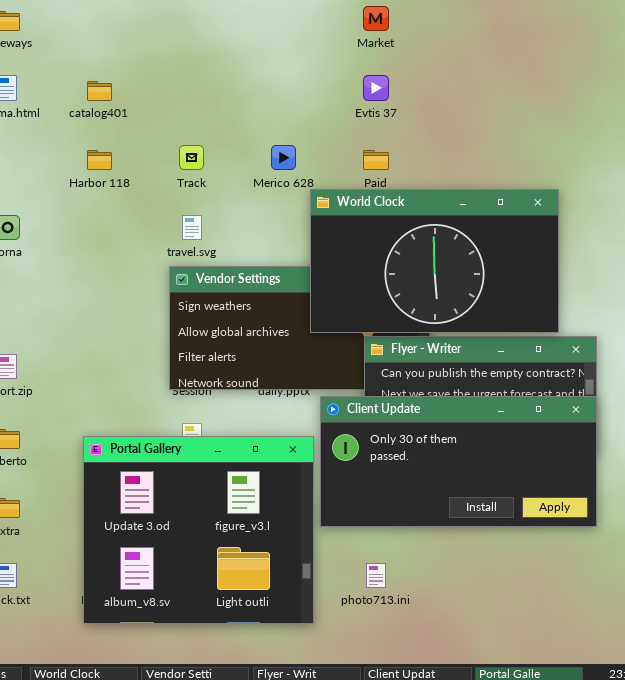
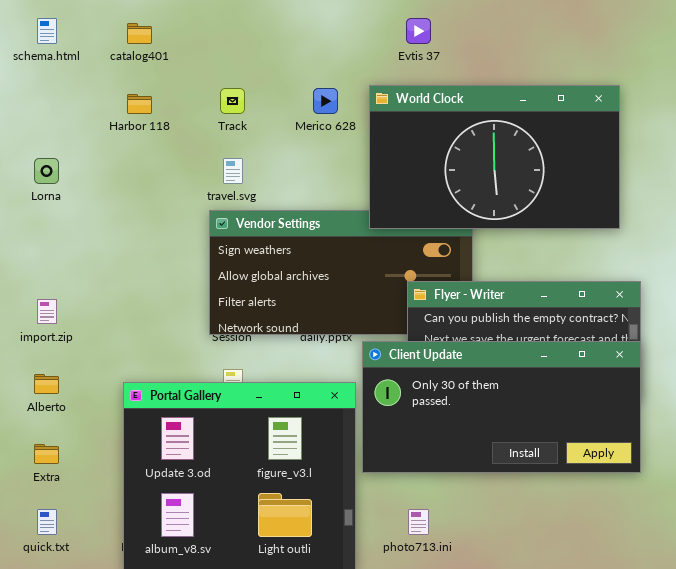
World Clock: [310,189,559,333] -> [369,85,620,229], moved

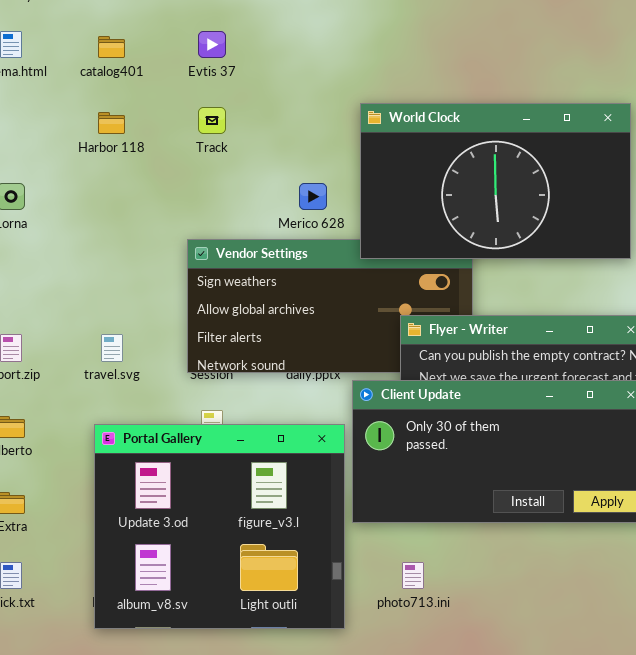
Evtis 37: [406,18,431,44] -> [198,31,226,58], moved
Merico 628: [313,88,338,114] -> [299,183,327,210], moved
travel.svg: [223,158,243,184] -> [101,334,123,362], moved

